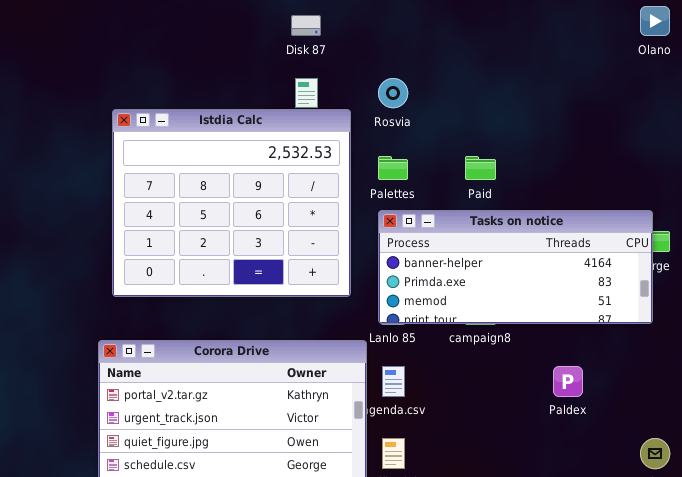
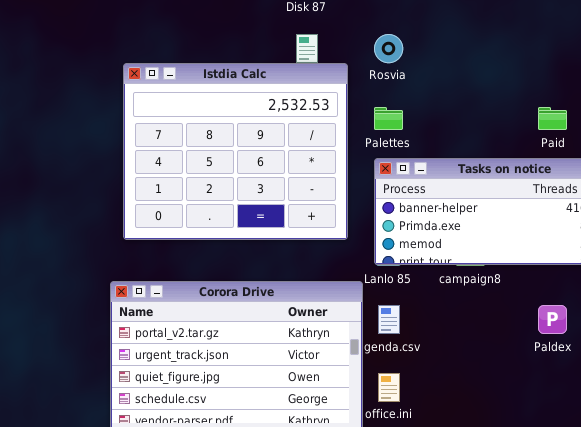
Paid: [465,156,496,180] -> [538,107,567,130], moved

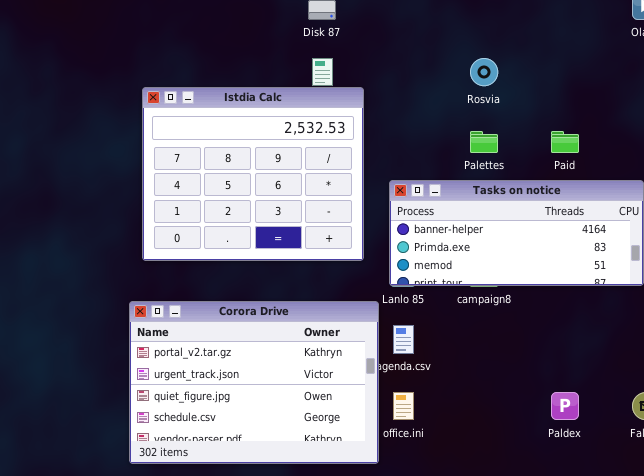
Rosvia: [374,34,403,63] -> [470,58,498,86], moved
Palettes: [374,107,403,130] -> [470,131,498,153], moved
Paldex: [538,305,567,334] -> [551,392,579,420], moved

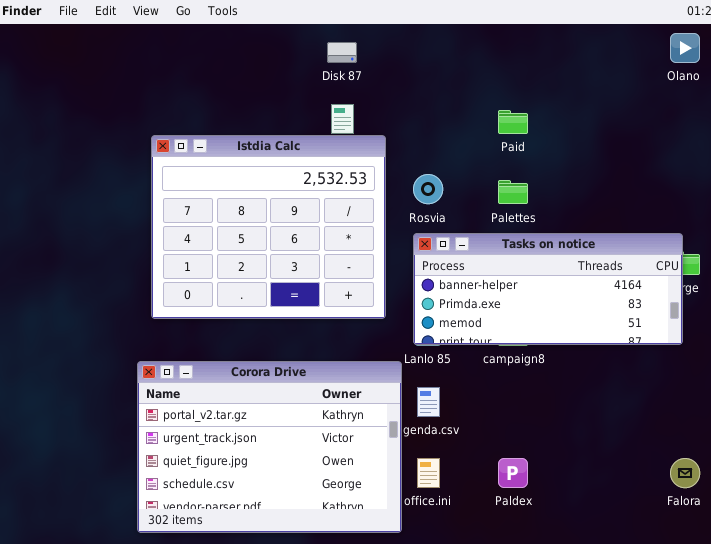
Rosvia: [470,58,498,86] -> [413,174,443,204], moved
Paid: [551,131,579,153] -> [498,110,528,134], moved
Paldex: [551,392,579,420] -> [498,458,528,488], moved

